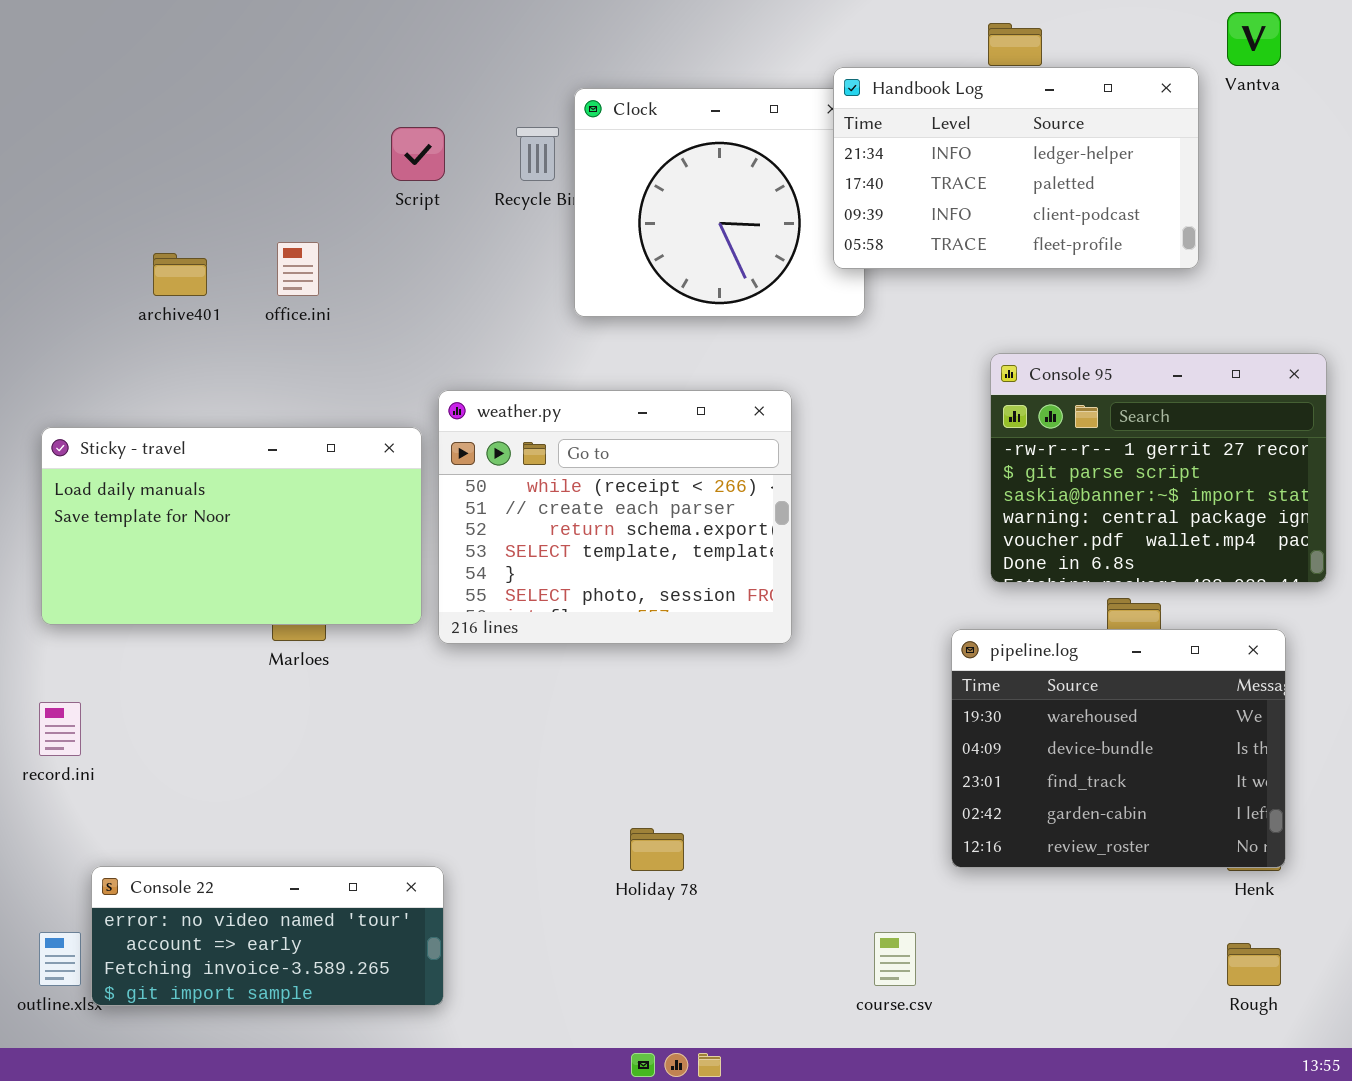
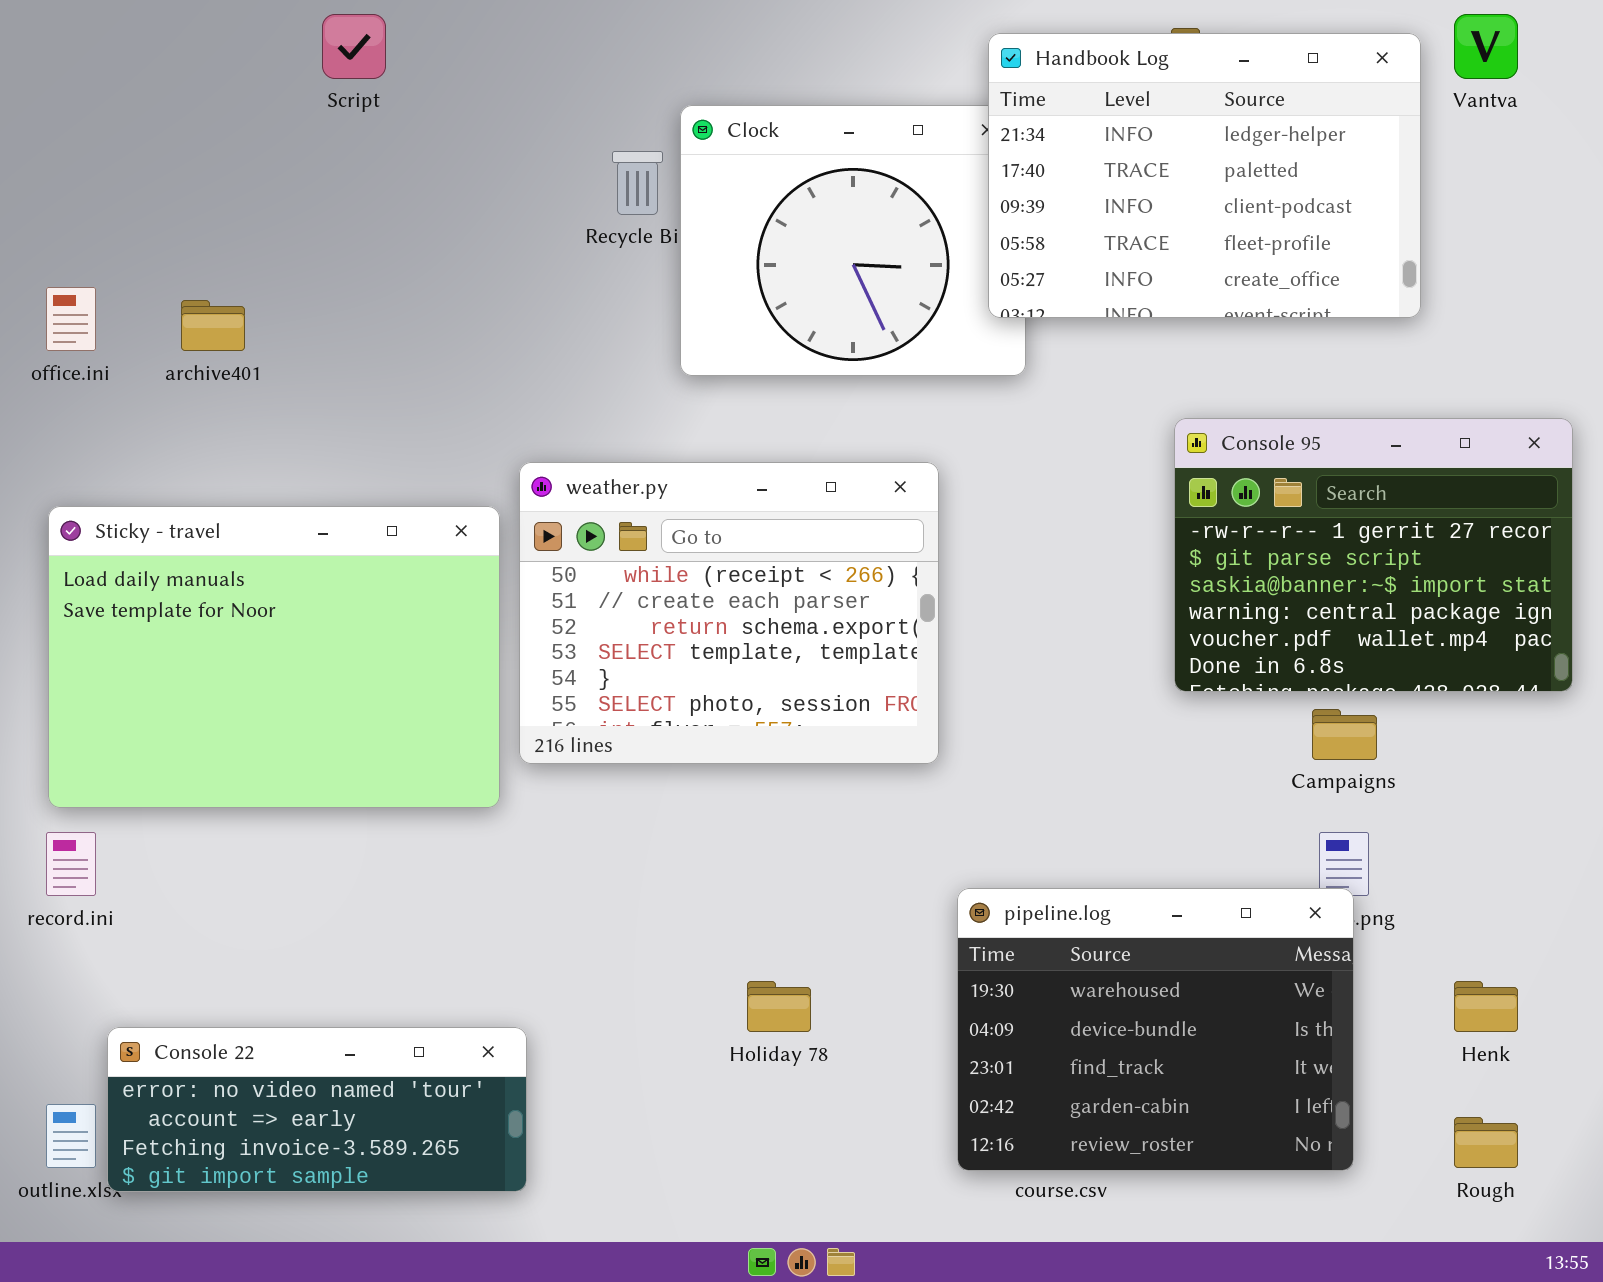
Handbook Log: [833,67,1199,269] -> [988,33,1421,318], resized
Script: [391,127,445,181] -> [322,14,386,79], moved
office.ini: [277,242,319,296] -> [46,287,96,351], moved
Sticky - travel: [41,427,422,625] -> [48,506,500,808], resized
pipeline.log: [951,629,1286,868] -> [957,888,1354,1171], moved

